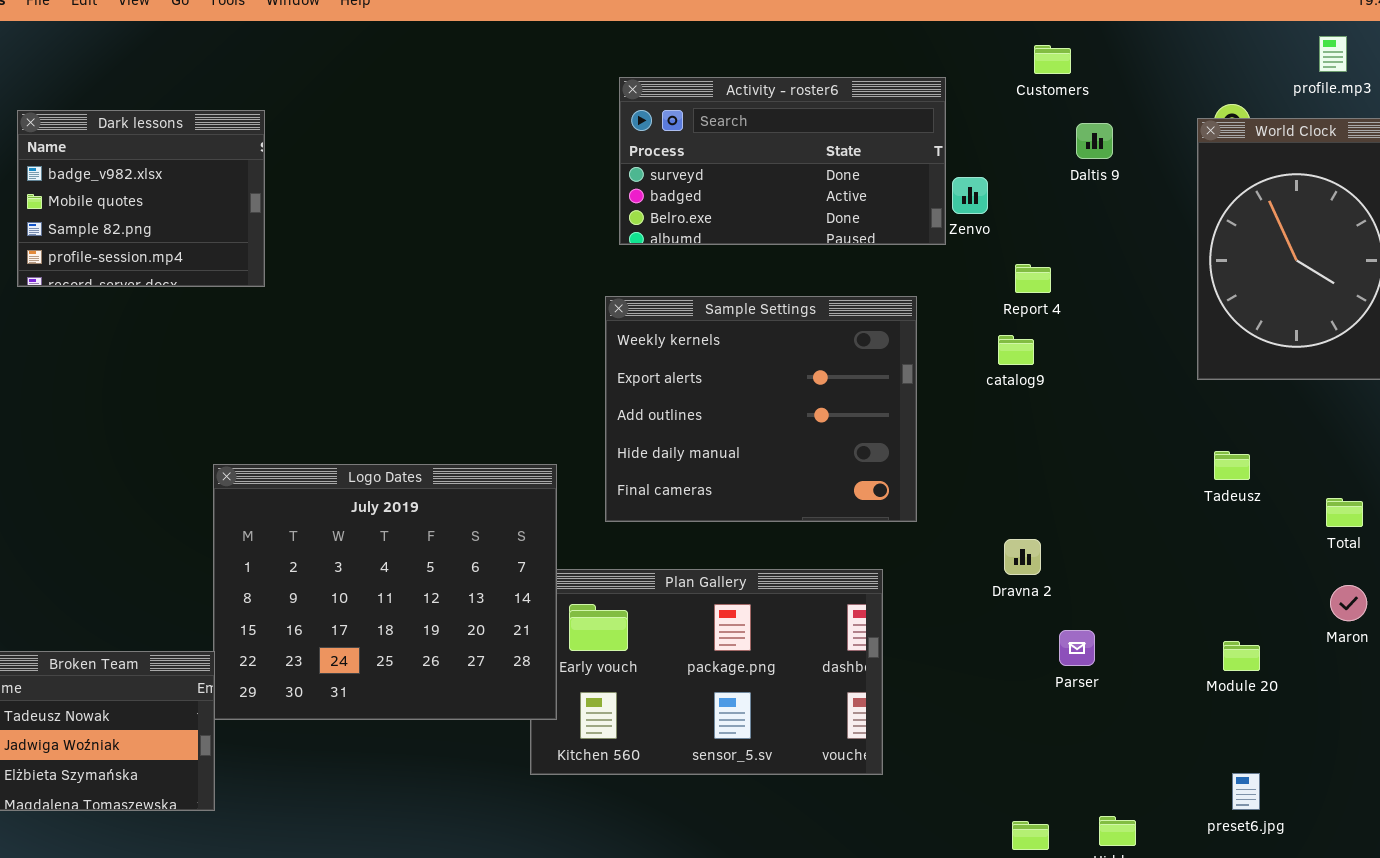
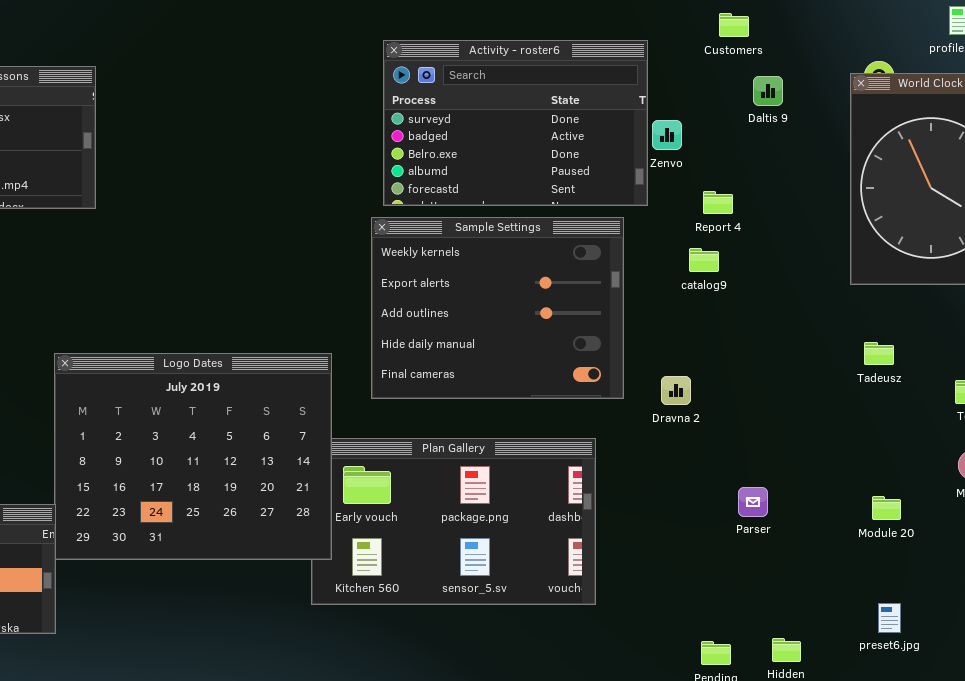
Activity - roster6: [619,77,946,245] -> [383,40,648,206], resized
Dravna 2: [1004,539,1041,575] -> [661,376,691,405], moved

